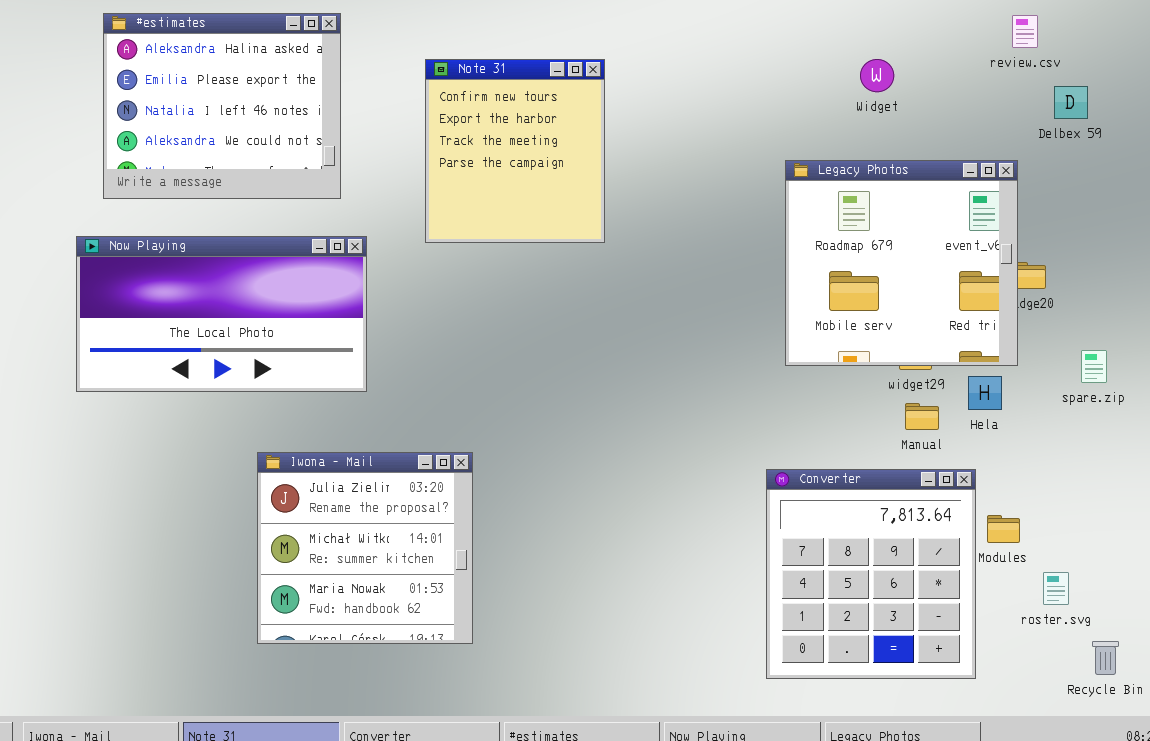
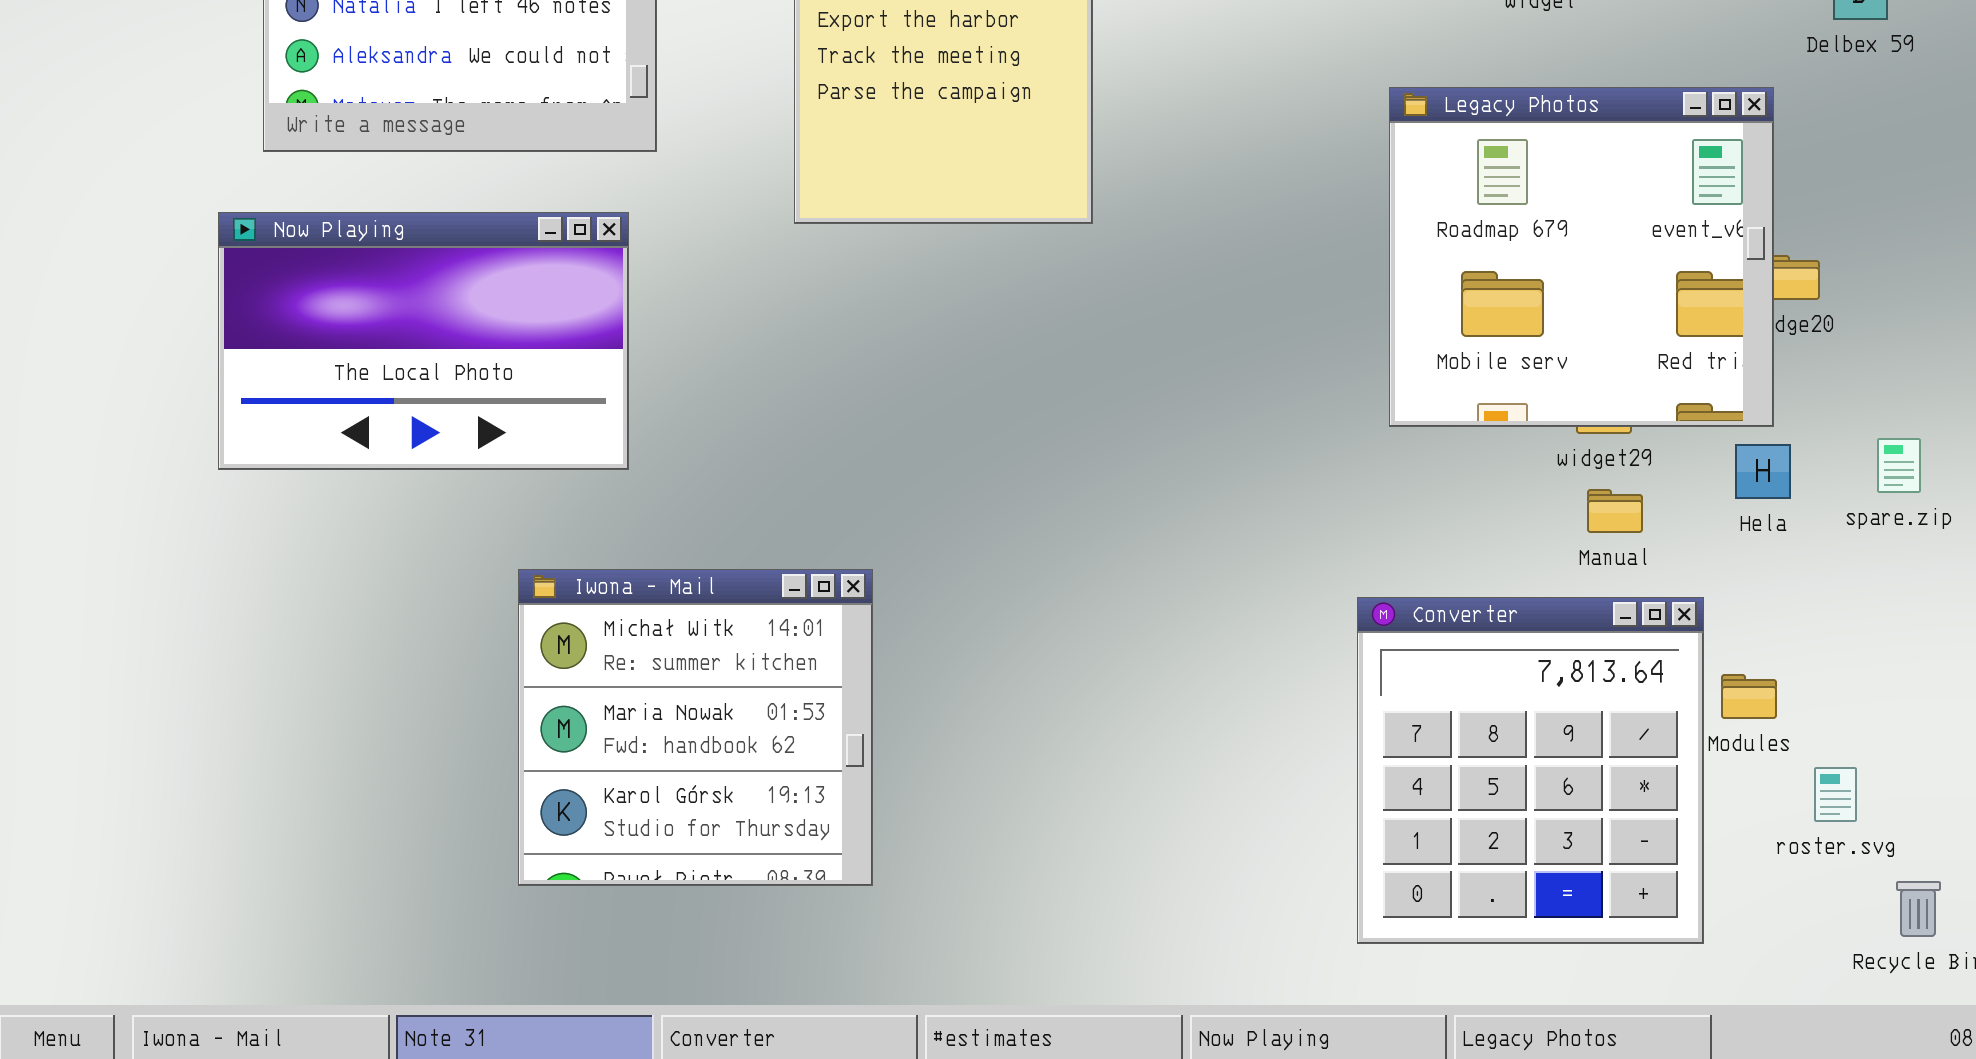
Now Playing: [76,236,367,392] -> [218,212,629,470], resized
spare.zip: [1081,350,1107,383] -> [1877,438,1921,493], moved
Hela: [968,376,1002,410] -> [1735,444,1791,499], moved
Iwona - Mail: [257,452,473,644] -> [518,569,873,886], scrolled down 1 row

